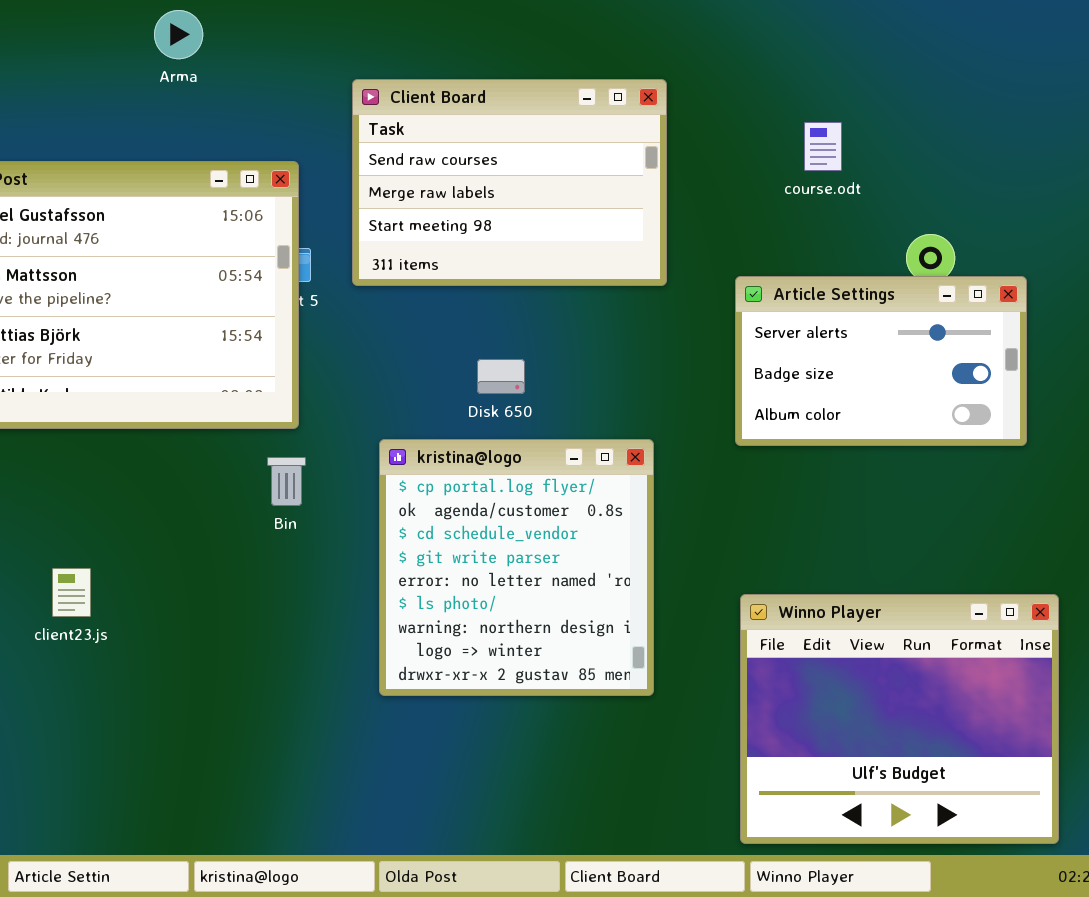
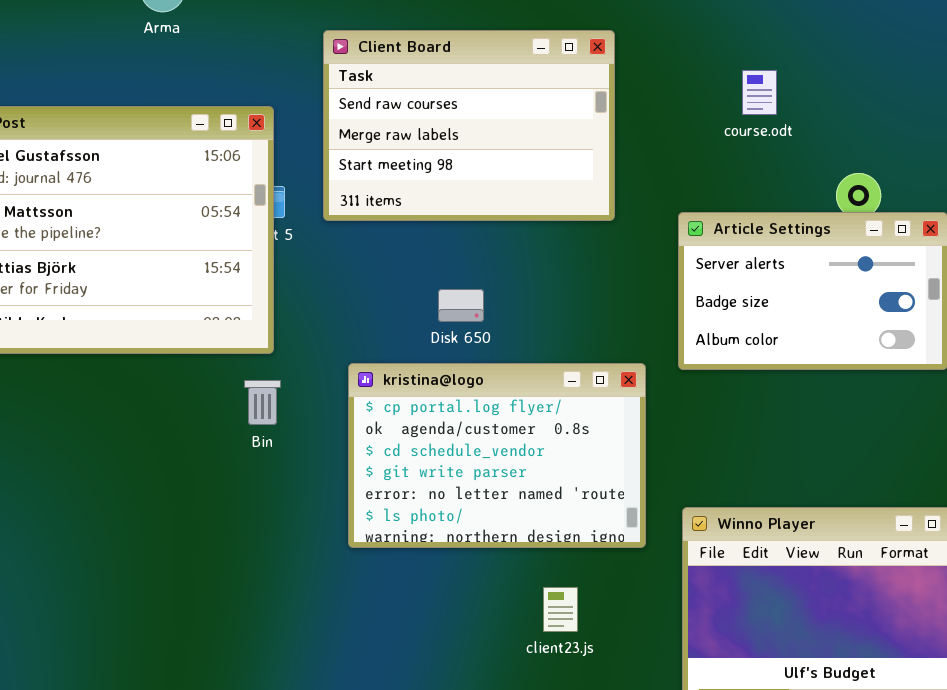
kristina@logo: [379,439,654,696] -> [348,363,646,548], resized
client23.js: [52,568,91,617] -> [543,587,578,632], moved

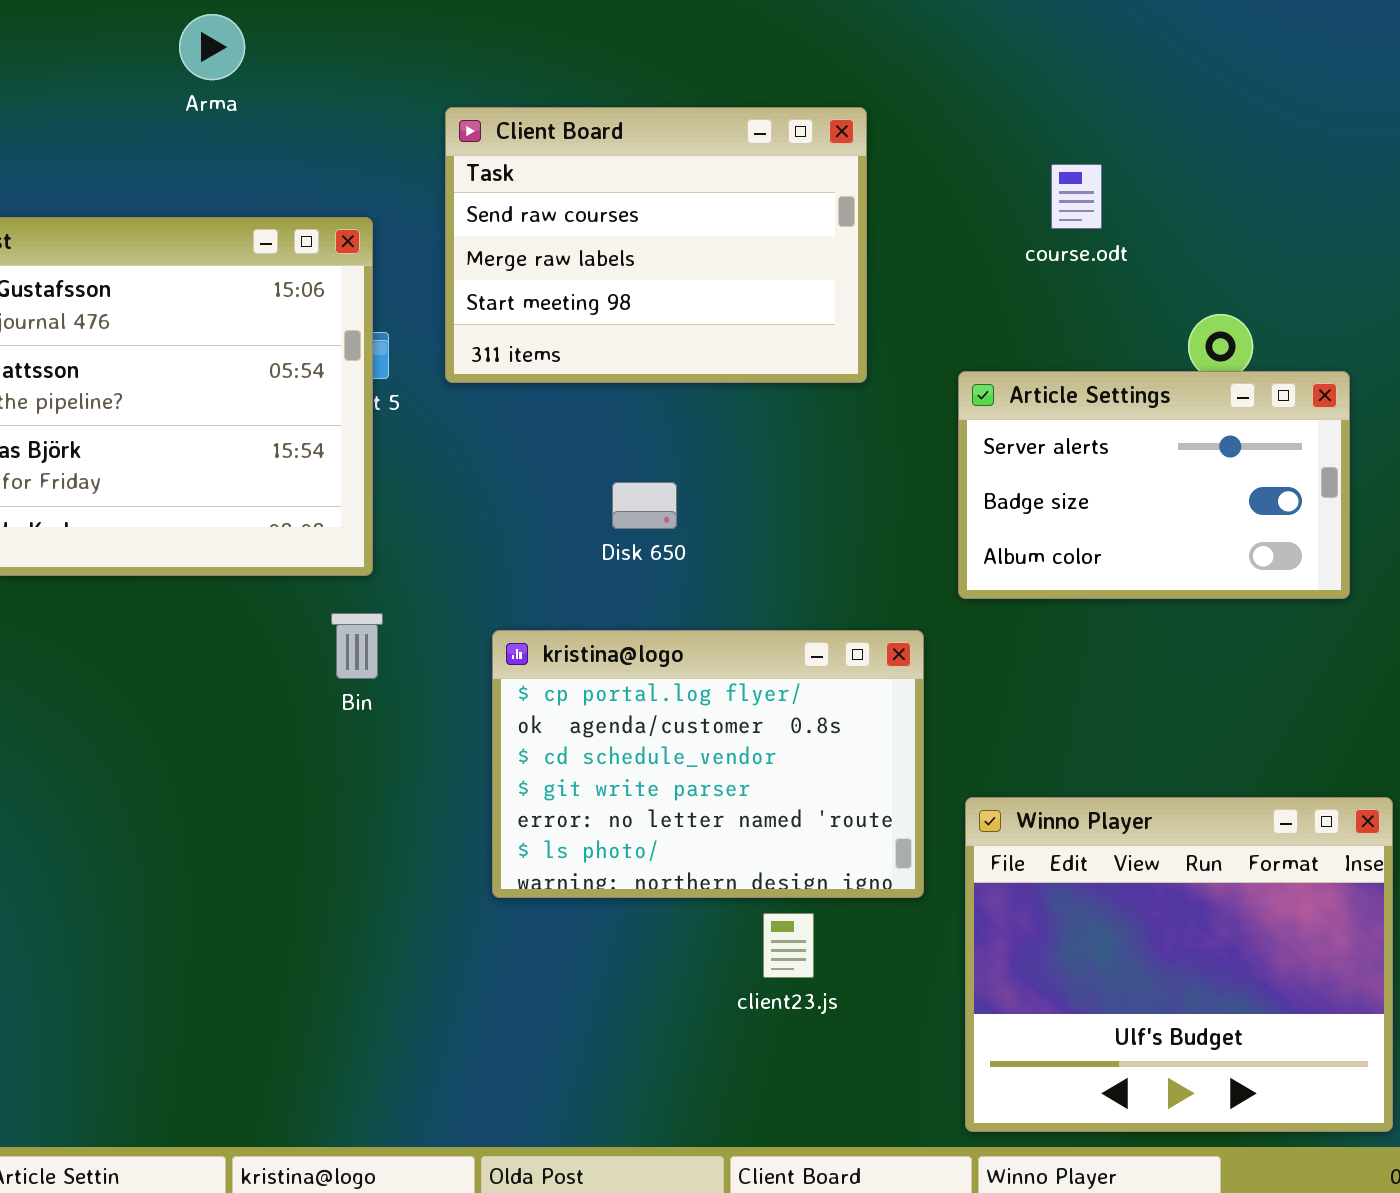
kristina@logo: [348,363,646,548] -> [492,630,924,898], moved

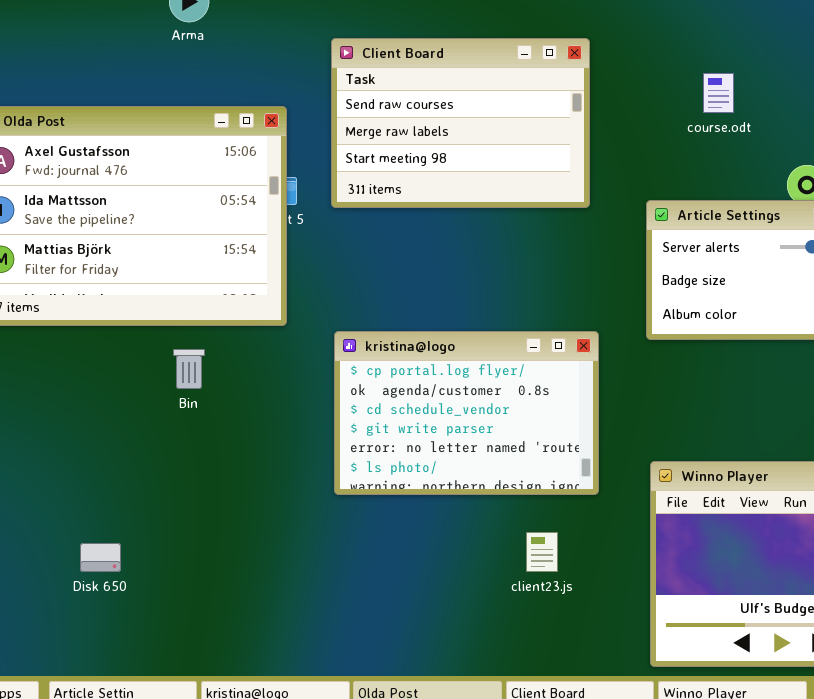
Disk 650: [612,482,677,529] -> [80,543,121,572], moved
Bin: [331,613,383,679] -> [173,349,205,389], moved
kristina@logo: [492,630,924,898] -> [334,331,599,495], moved

